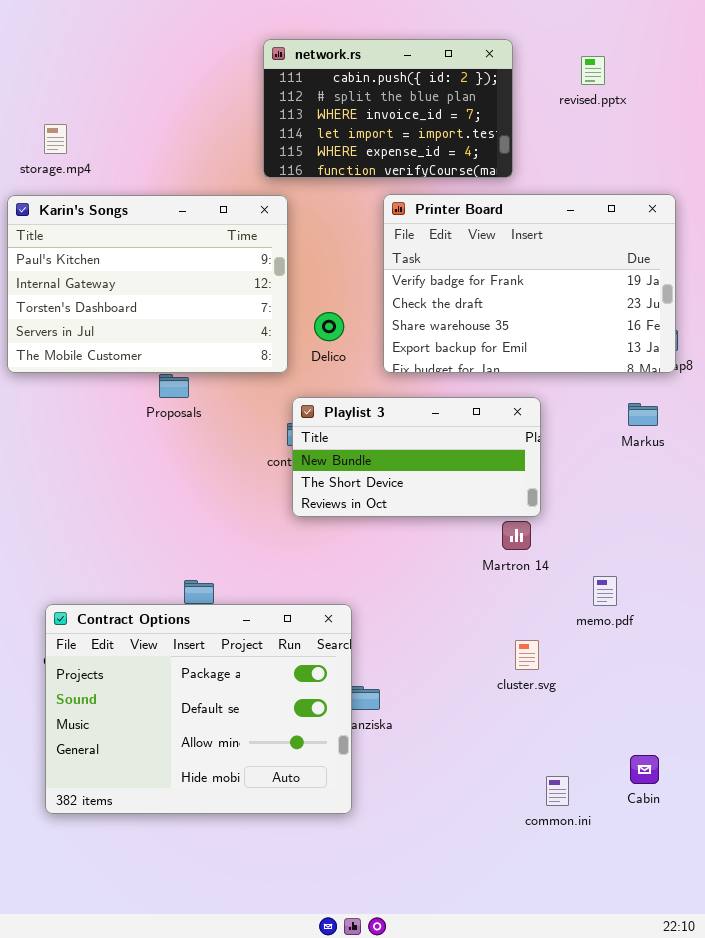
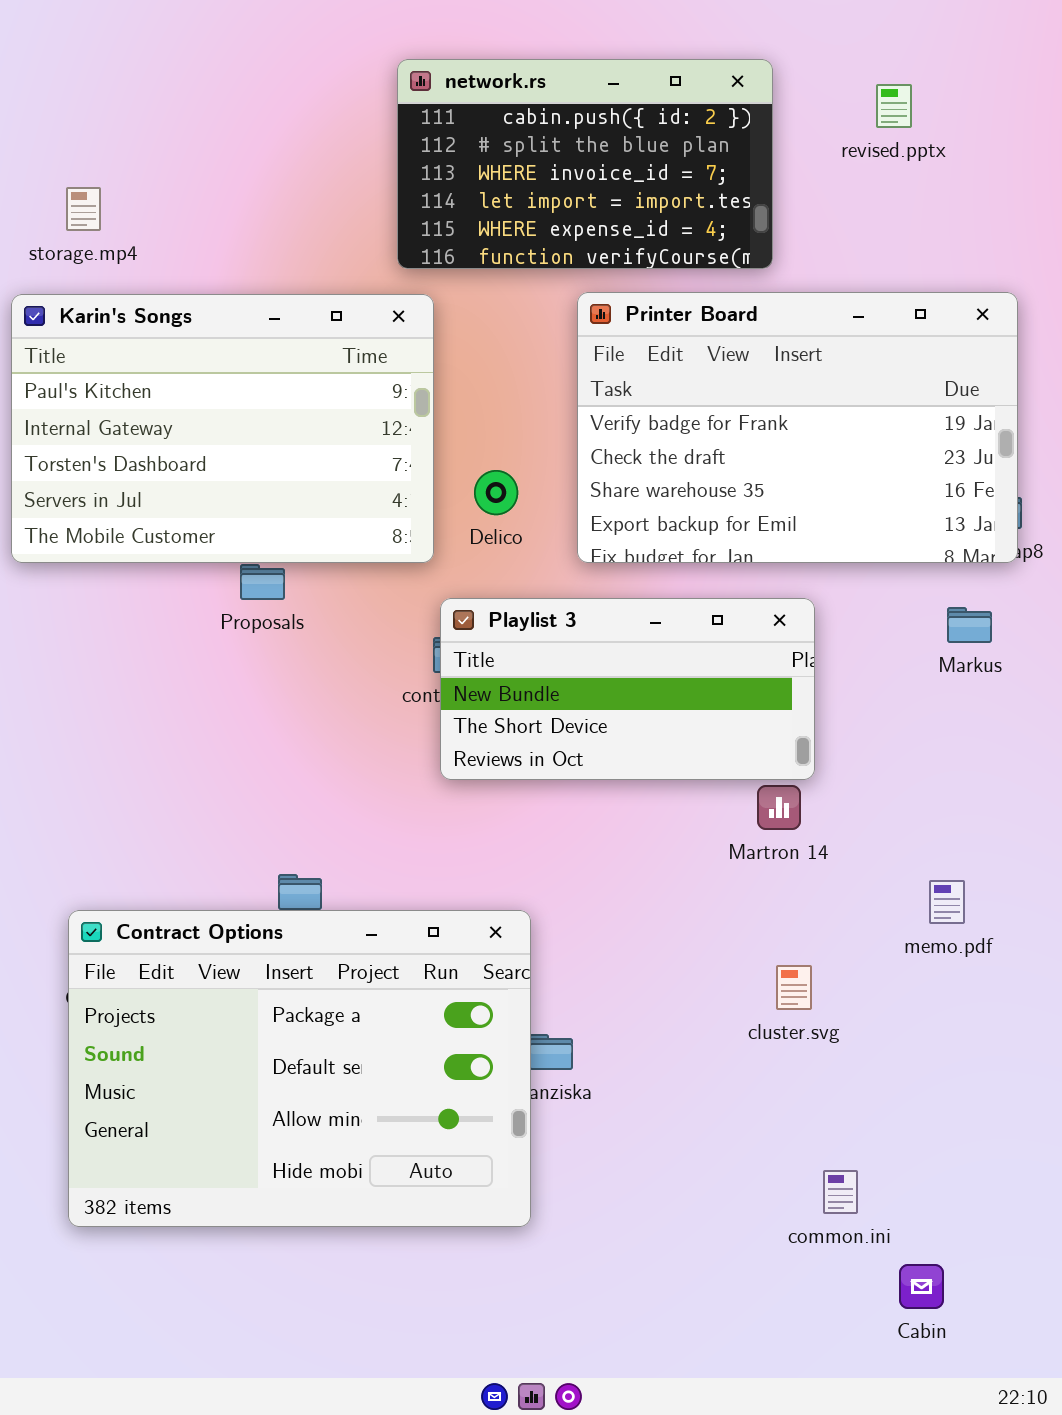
memo.pdf: [593,576,617,606] -> [929,880,965,924], moved
Cabin: [630,755,659,784] -> [899,1264,944,1309], moved

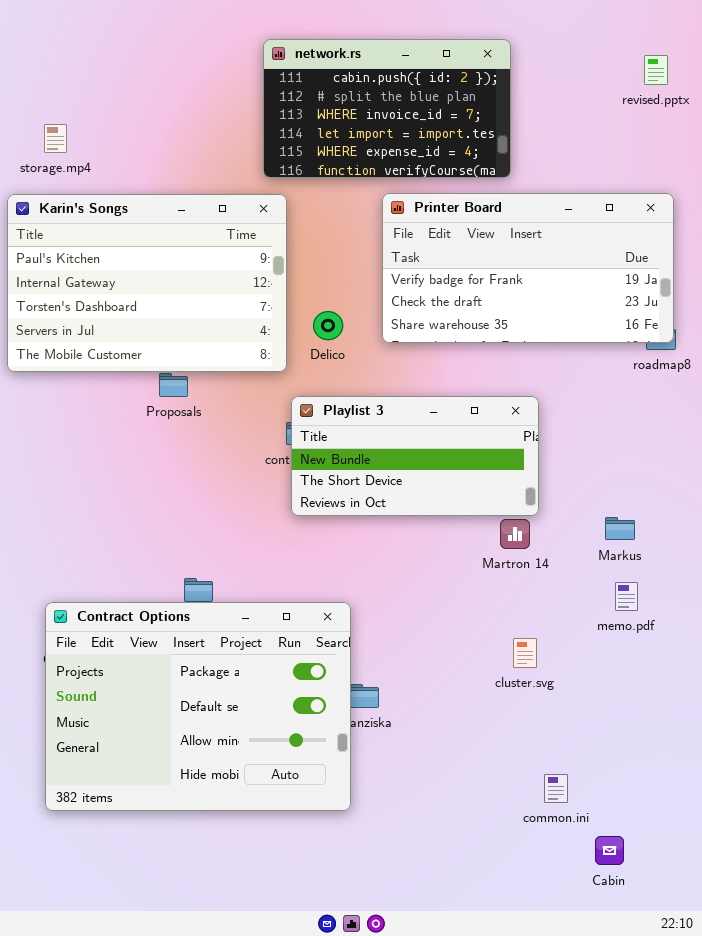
revised.pptx: [876,84,912,128] -> [644,55,668,85], moved
Printer Board: [577,292,1018,563] -> [382,193,674,343], resized
Markus: [947,607,992,643] -> [605,517,635,540], moved

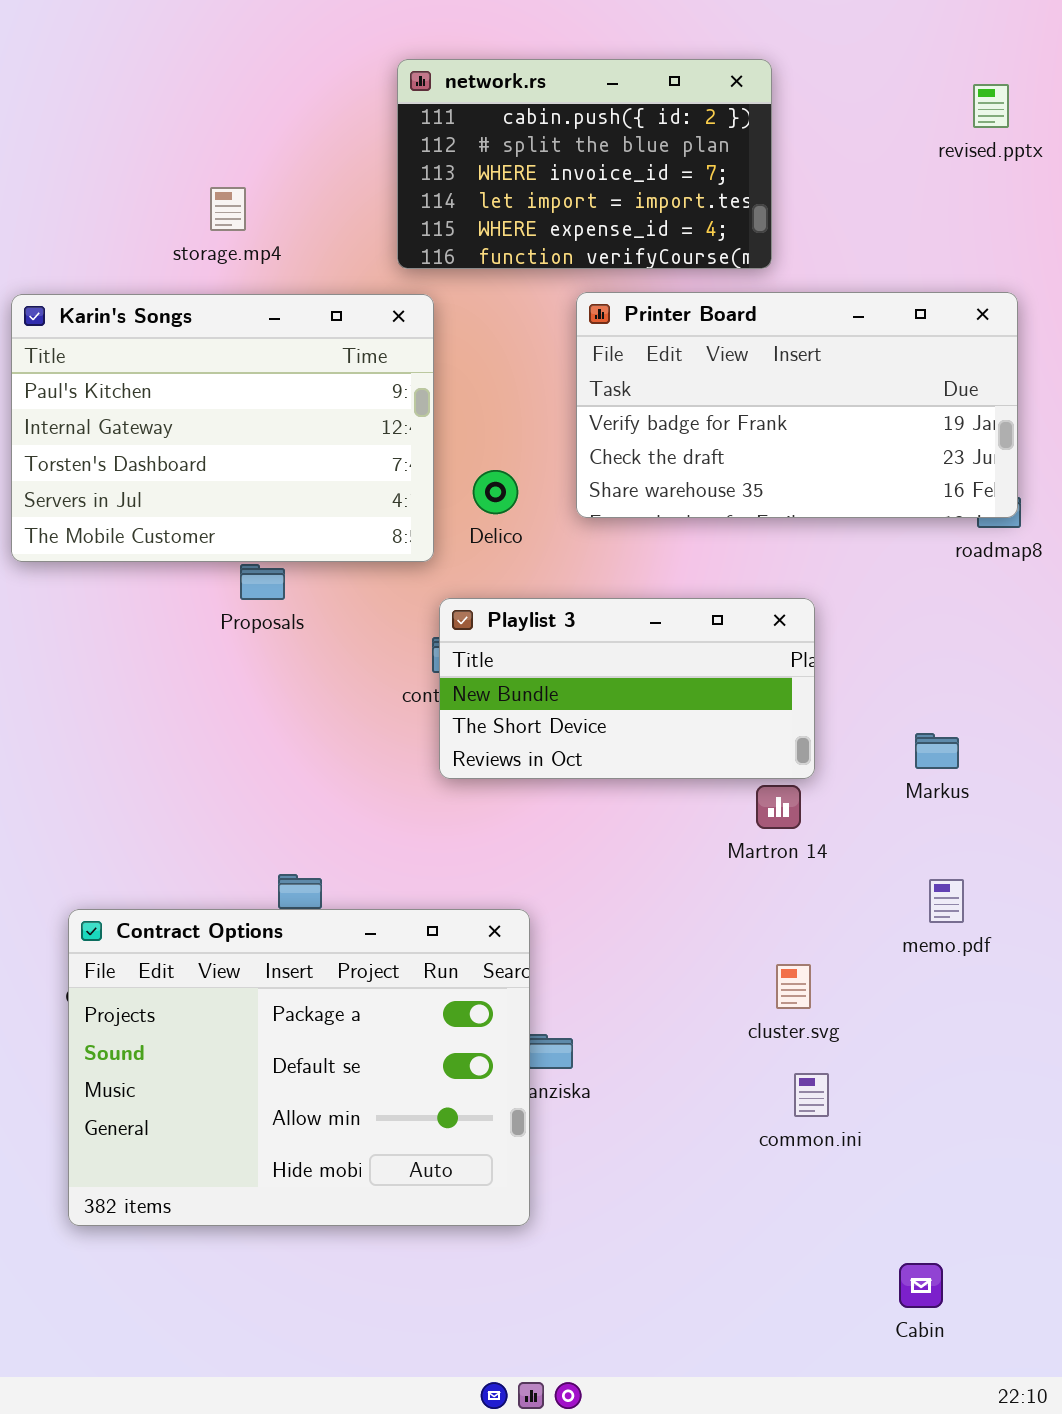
storage.mp4: [44,124,67,153] -> [210,187,246,231], moved
Markus: [605,517,635,540] -> [915,733,959,769], moved
common.ini: [544,774,568,803] -> [794,1073,829,1117], moved

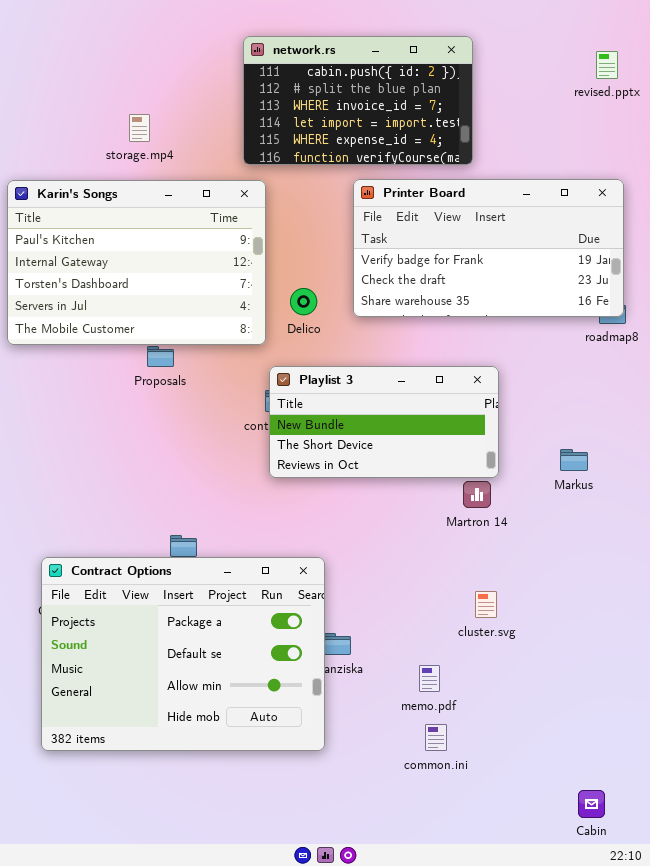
memo.pdf: [929,879,964,923] -> [419,665,440,692], moved
common.ini: [794,1073,829,1117] -> [425,724,447,751], moved
Cabin: [899,1263,943,1308] -> [578,790,605,818], moved

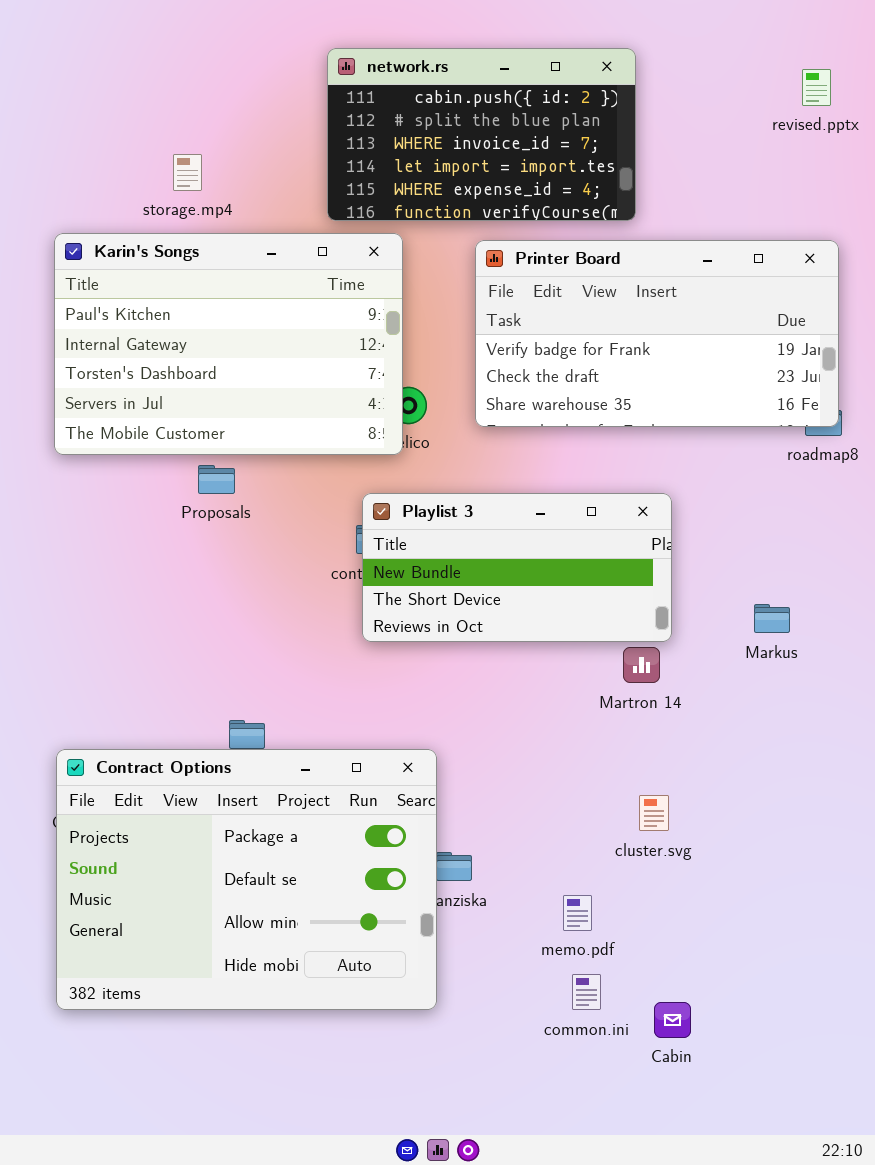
Karin's Songs: [7,180,266,345] -> [54,233,403,455], moved
Cabin: [578,790,605,818] -> [654,1002,691,1038], moved

